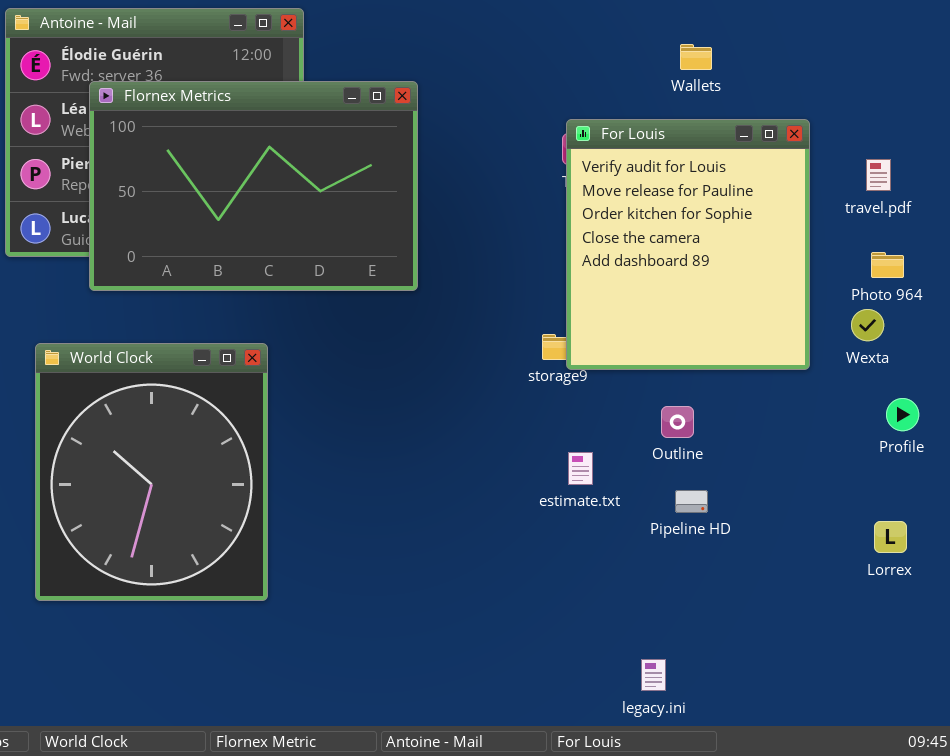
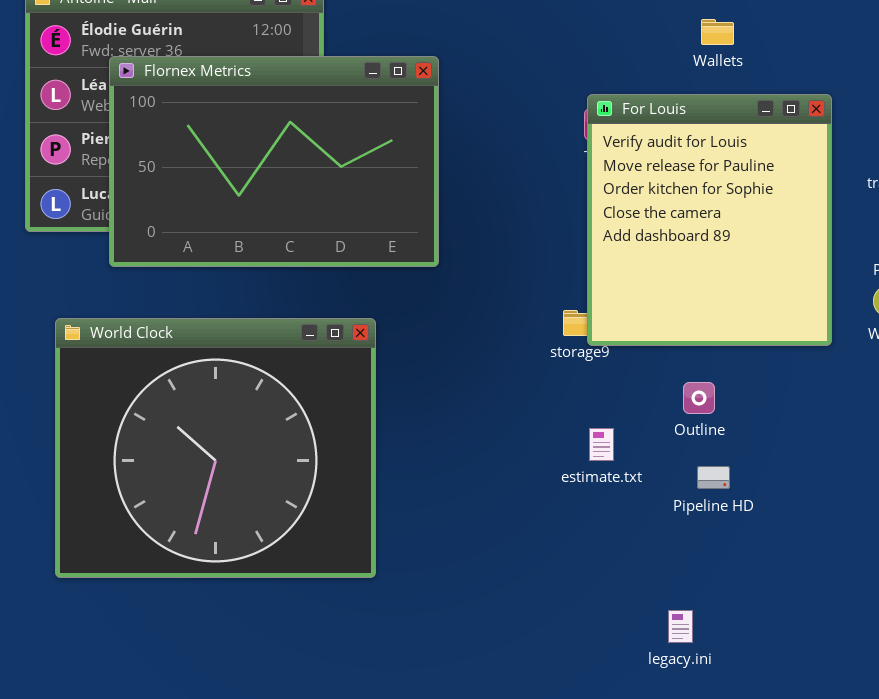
World Clock: [35,343,268,601] -> [55,318,376,578], resized
legacy.ini: [641,659,666,691] -> [668,610,693,643], moved

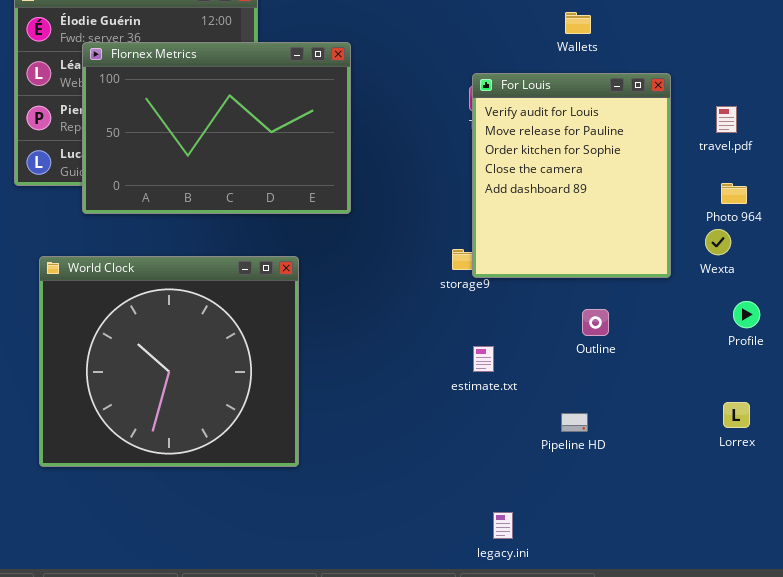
Outline: [683,382,715,414] -> [582,309,609,336], moved
Pipeline HD: [697,466,730,489] -> [561,413,588,432], moved
legacy.ini: [668,610,693,643] -> [493,512,513,539], moved

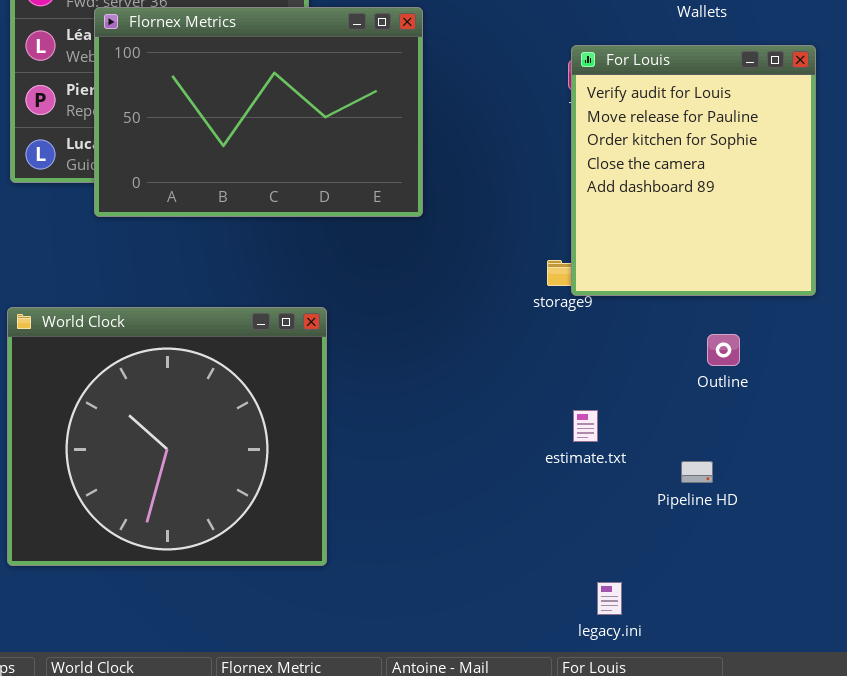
World Clock: [39,256,299,467] -> [7,307,327,566], moved
estimate.txt: [473,346,494,372] -> [573,410,598,442], moved

